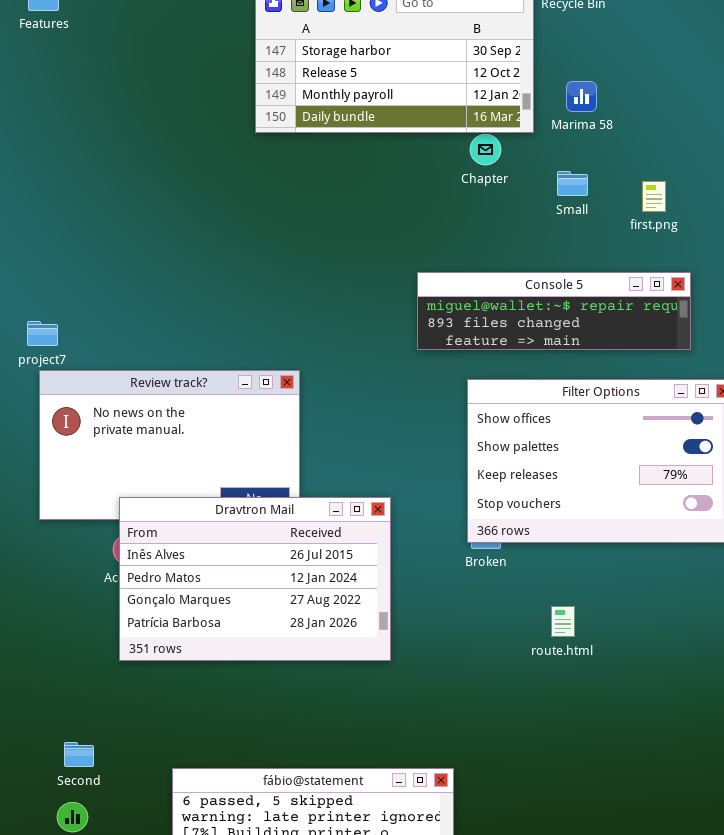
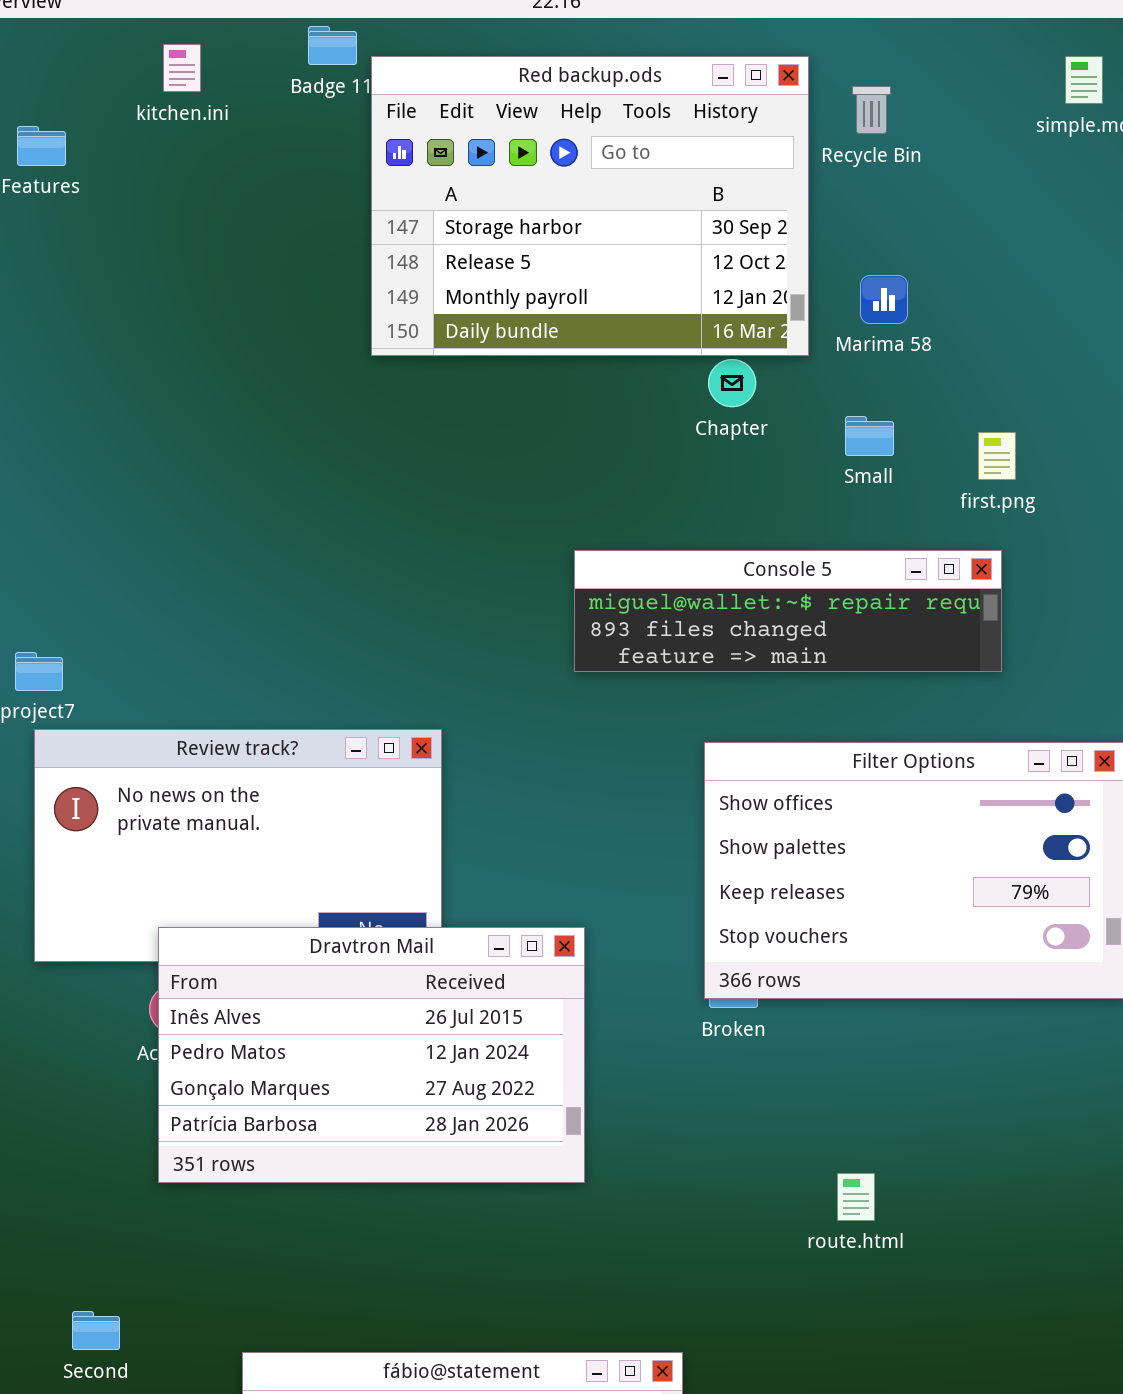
Console 5: [417,272,691,350] -> [574,550,1002,672], moved
route.html: [551,606,575,637] -> [837,1173,875,1221], moved

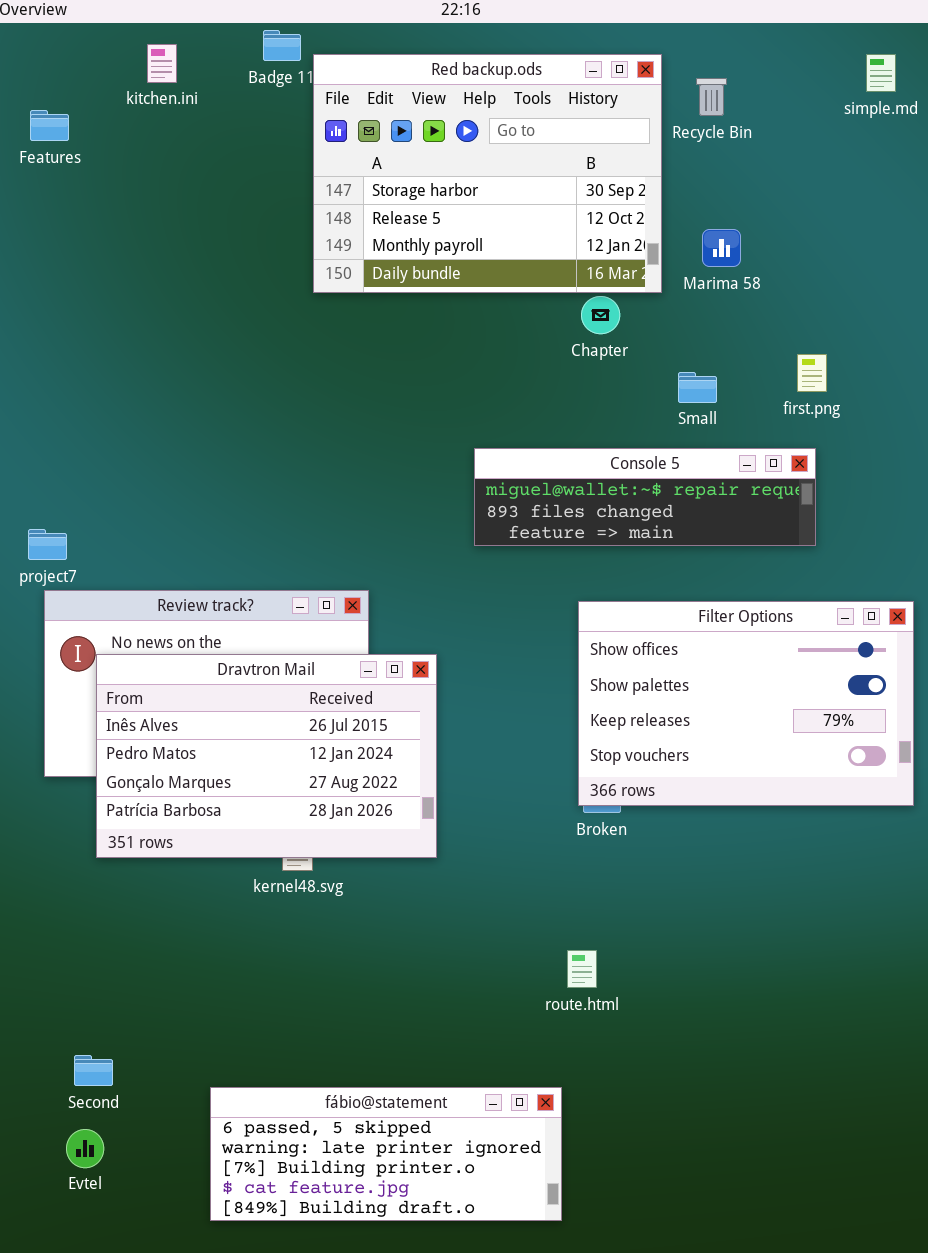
Small: [845,416,894,456] -> [678,372,717,403], moved
Dravtron Mail: [158,927,585,1183] -> [96,654,437,858], moved
route.html: [837,1173,875,1221] -> [567,950,597,988], moved

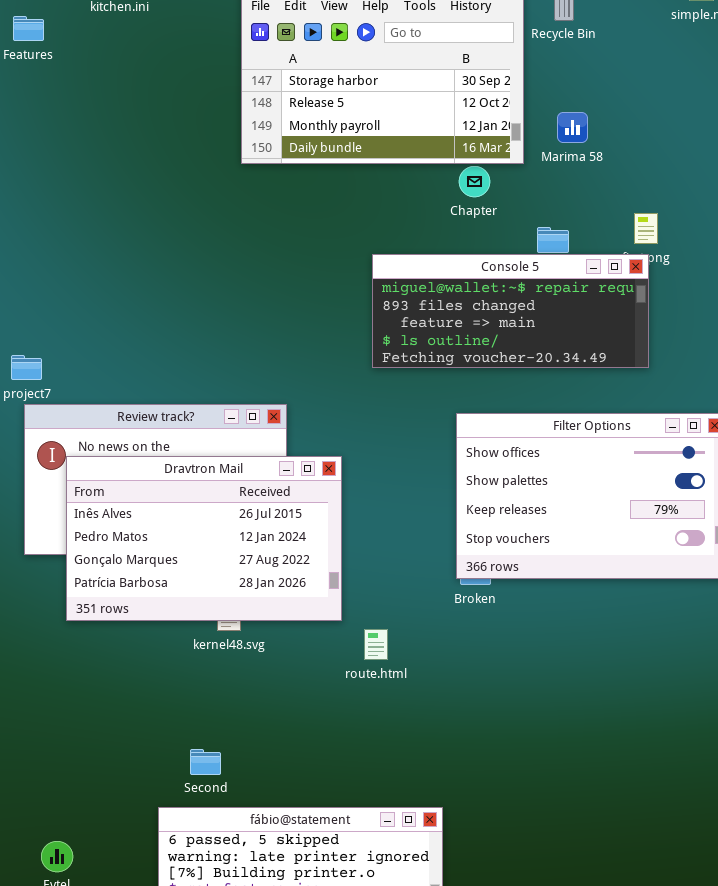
Console 5: [474,448,816,546] -> [372,254,649,368], resized
route.html: [567,950,597,988] -> [364,629,388,660], moved
Second: [74,1055,113,1086] -> [190,749,221,775], moved

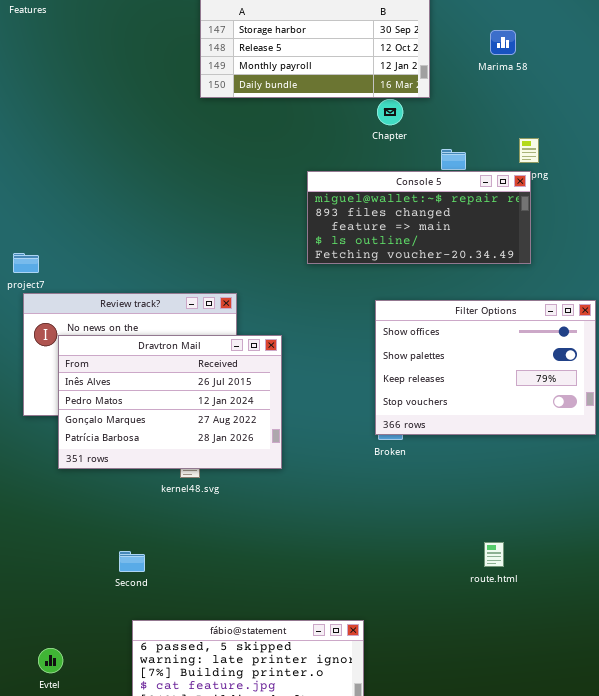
Marima 58: [557,112,588,143] -> [490,30,516,55], moved
route.html: [364,629,388,660] -> [484,542,504,567], moved
Second: [190,749,221,775] -> [119,551,145,572], moved

